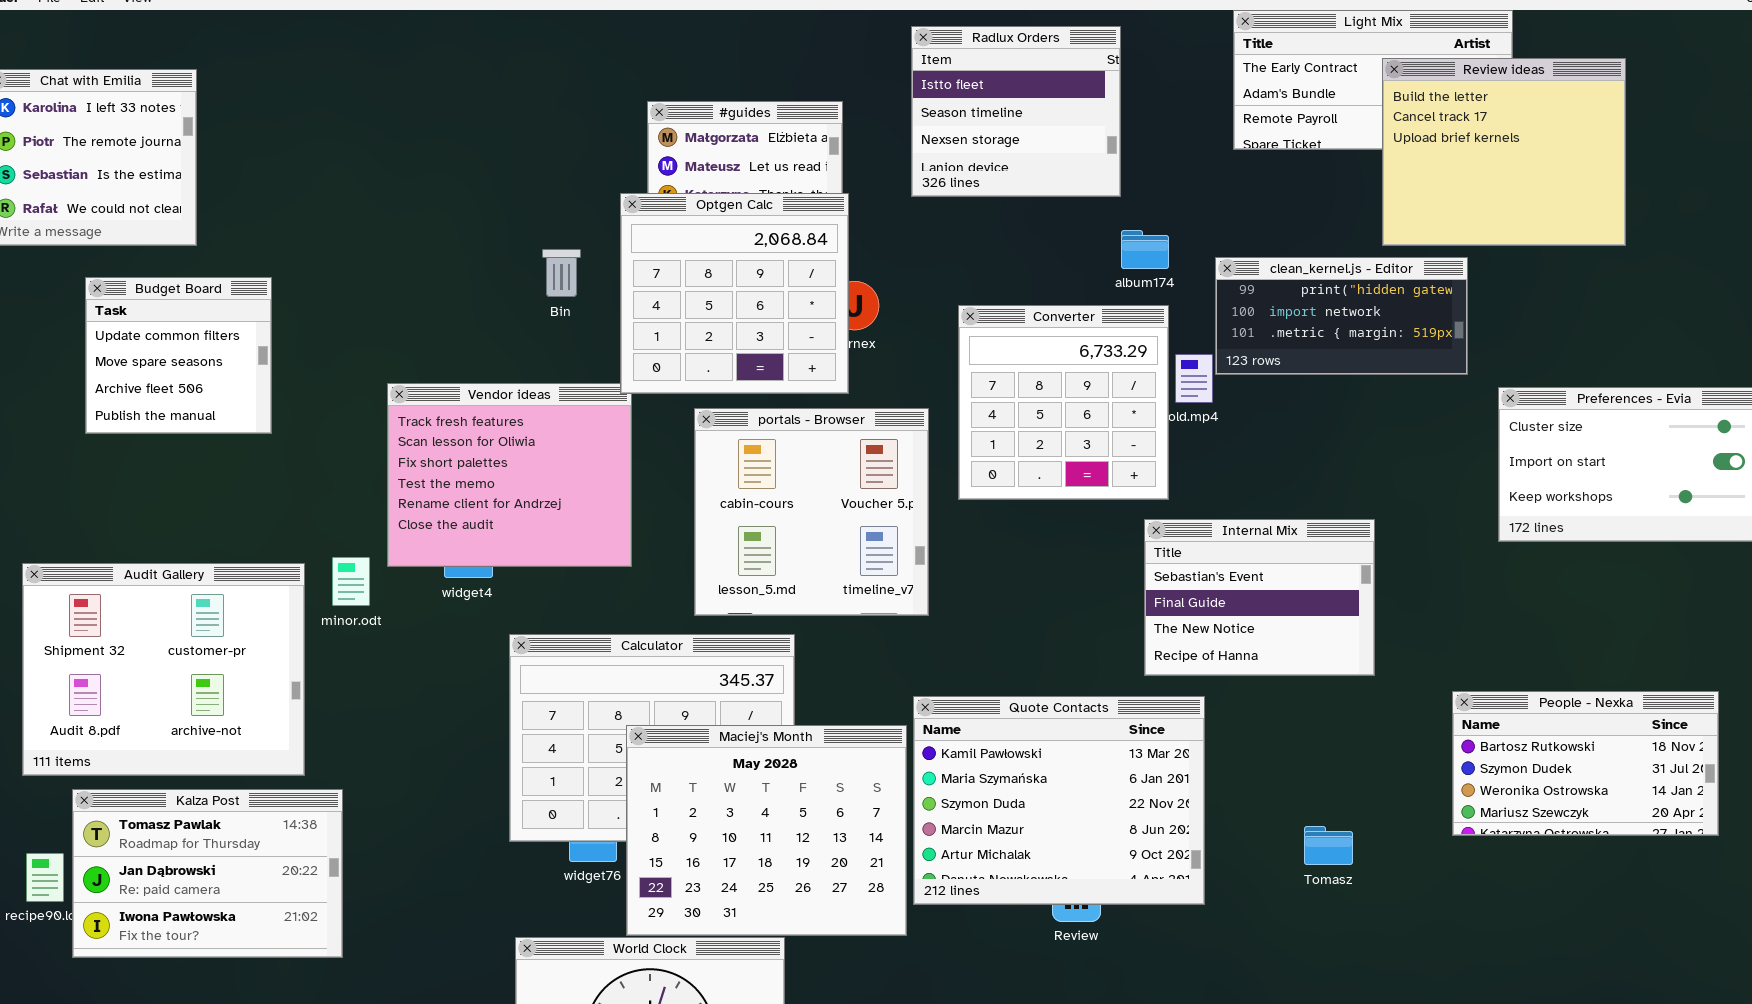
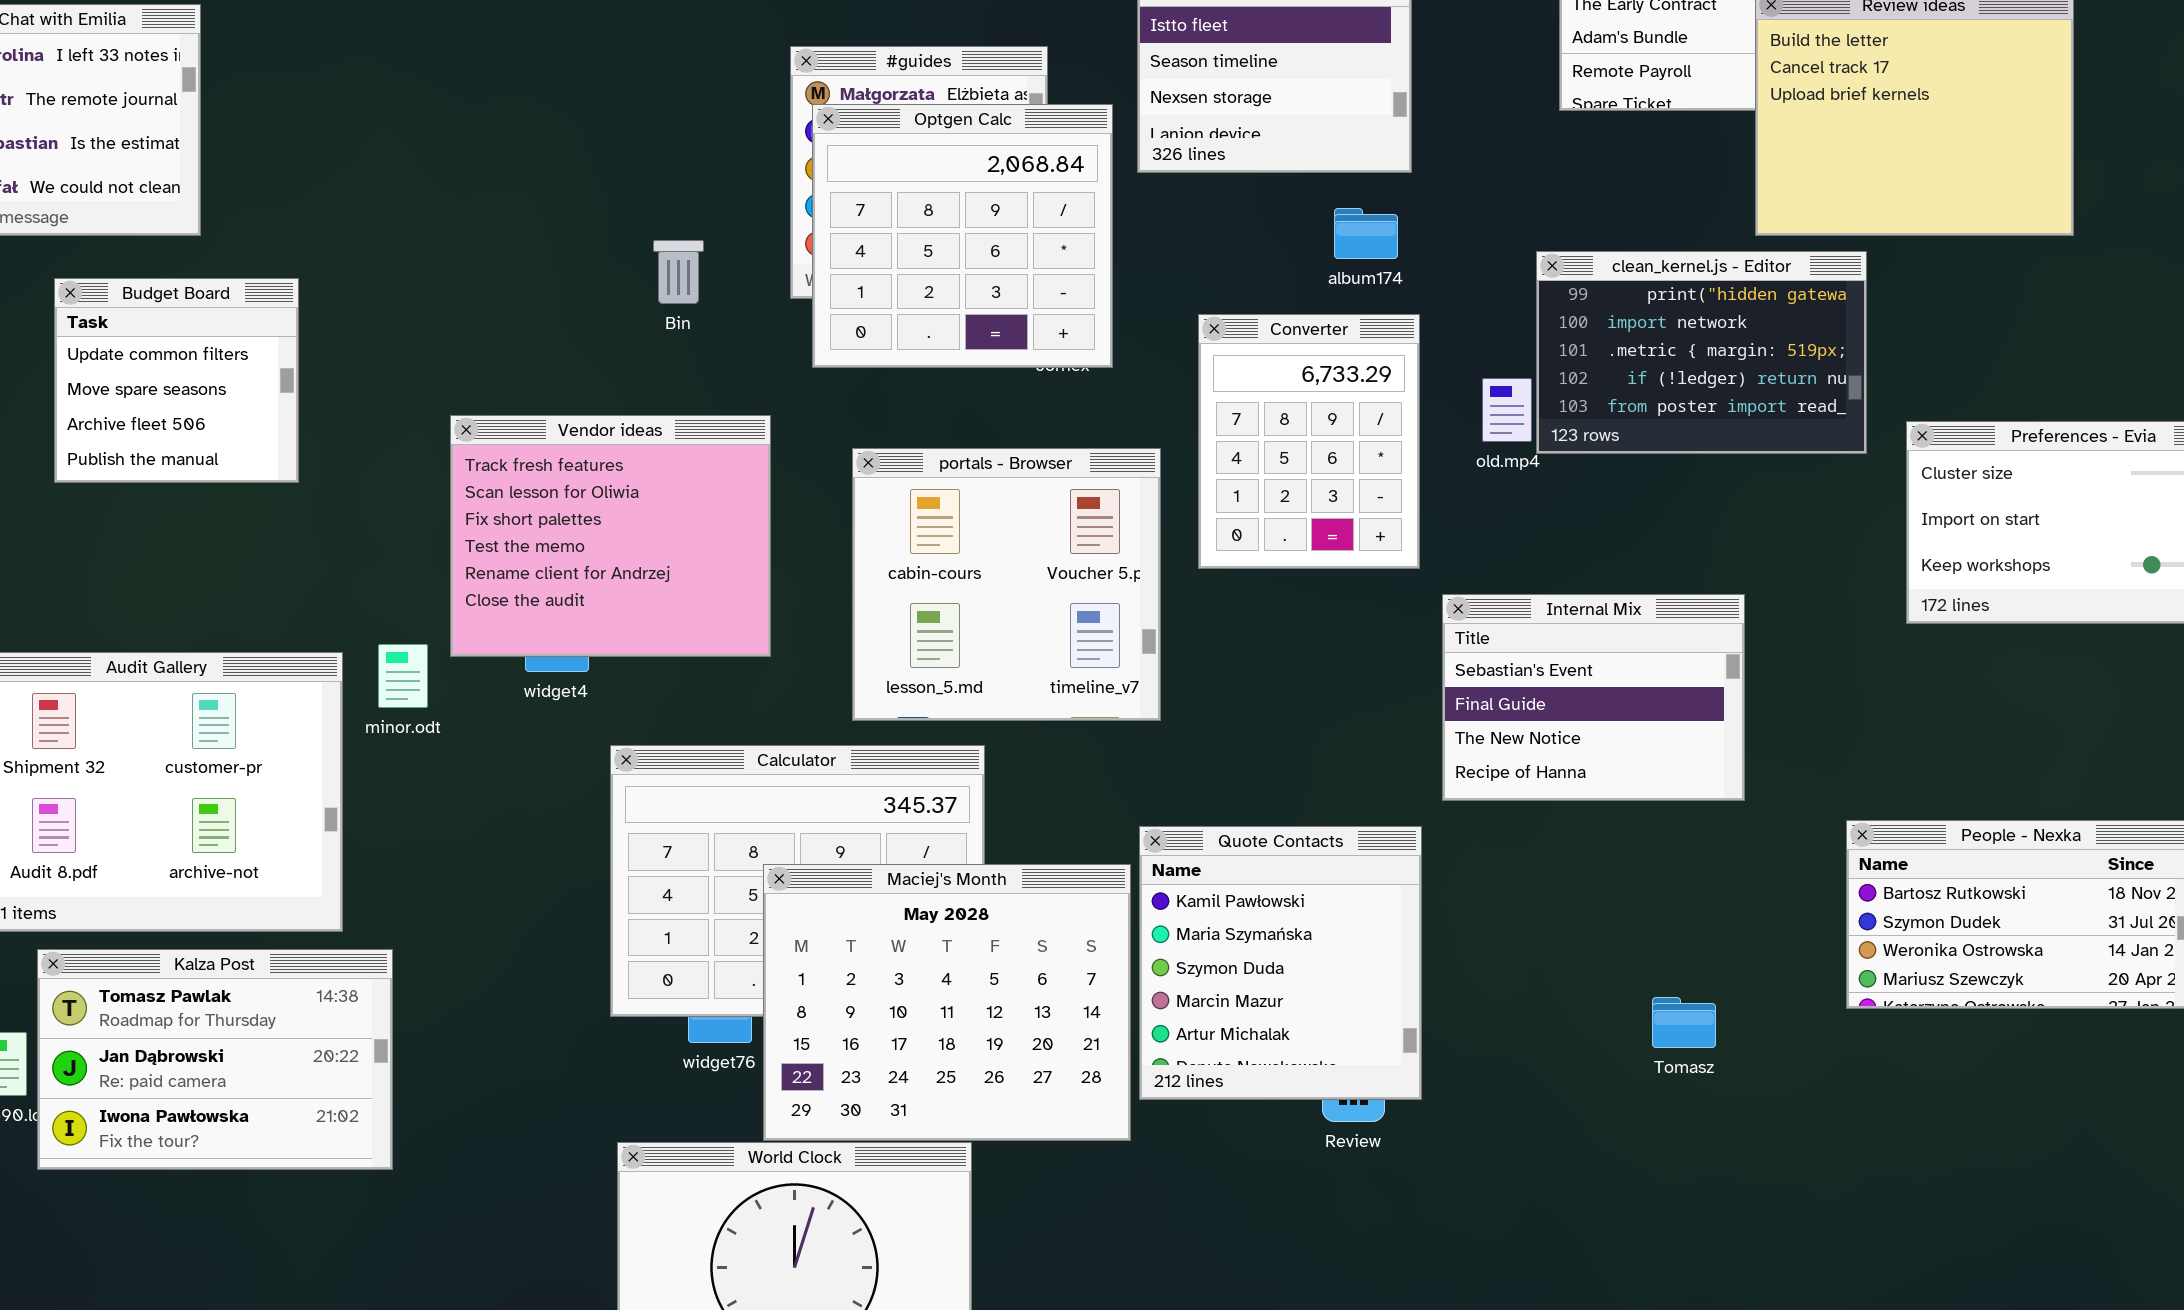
Optgen Calc: [620,193,849,394] -> [812,104,1113,368], moved
album174: [1121,230,1169,269] -> [1334,208,1398,259], moved
clean_kernel.js - Editor: [1215,257,1468,375] -> [1536,251,1867,454], resized
Converter: [958,305,1169,500] -> [1198,314,1420,569], resized
Quote Contacts: [913,696,1205,905] -> [1139,826,1422,1100], resized

